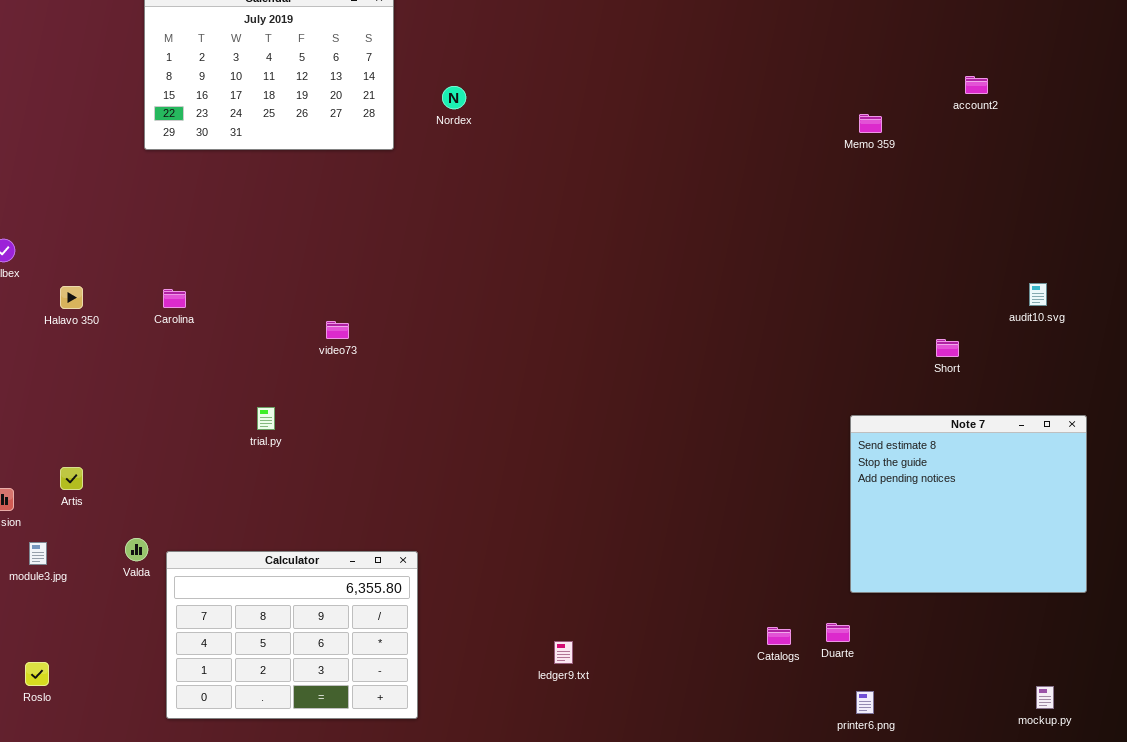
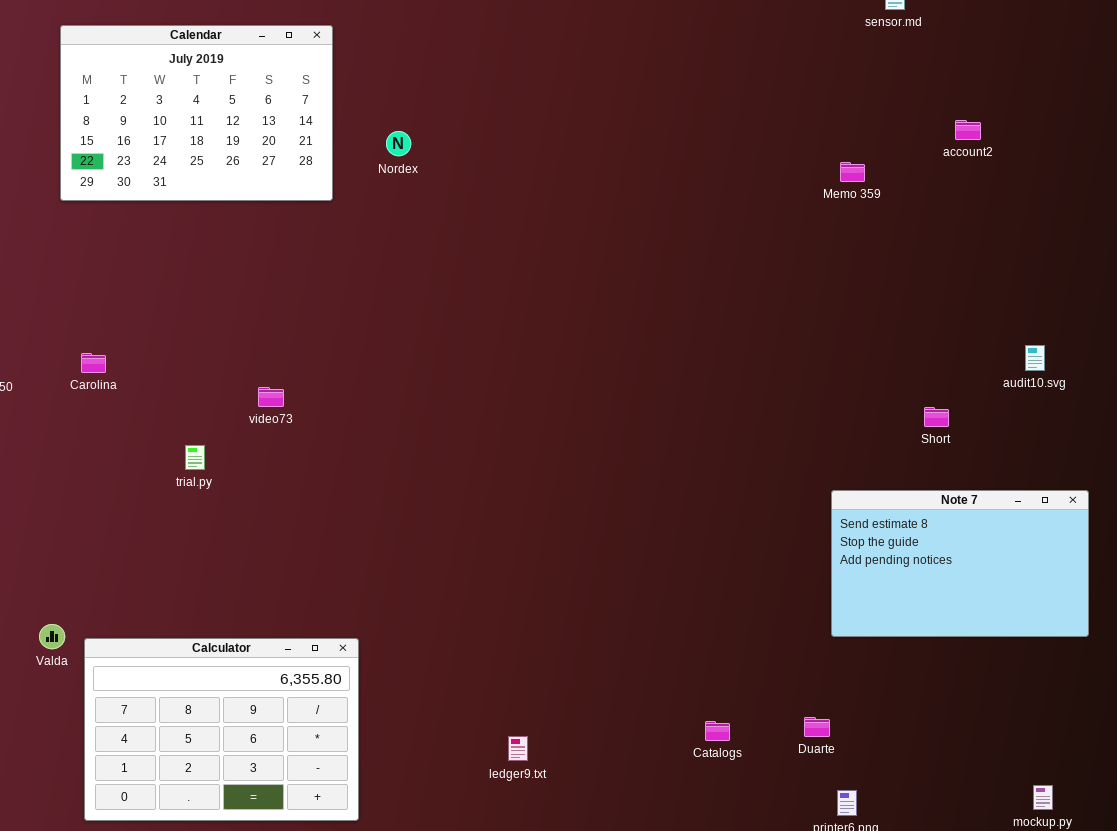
trial.py: [257,407,275,430] -> [185,445,205,470], moved
Note 7: [850,415,1087,593] -> [831,490,1089,637], resized
Catalogs: [767,627,791,645] -> [705,721,730,741], moved

